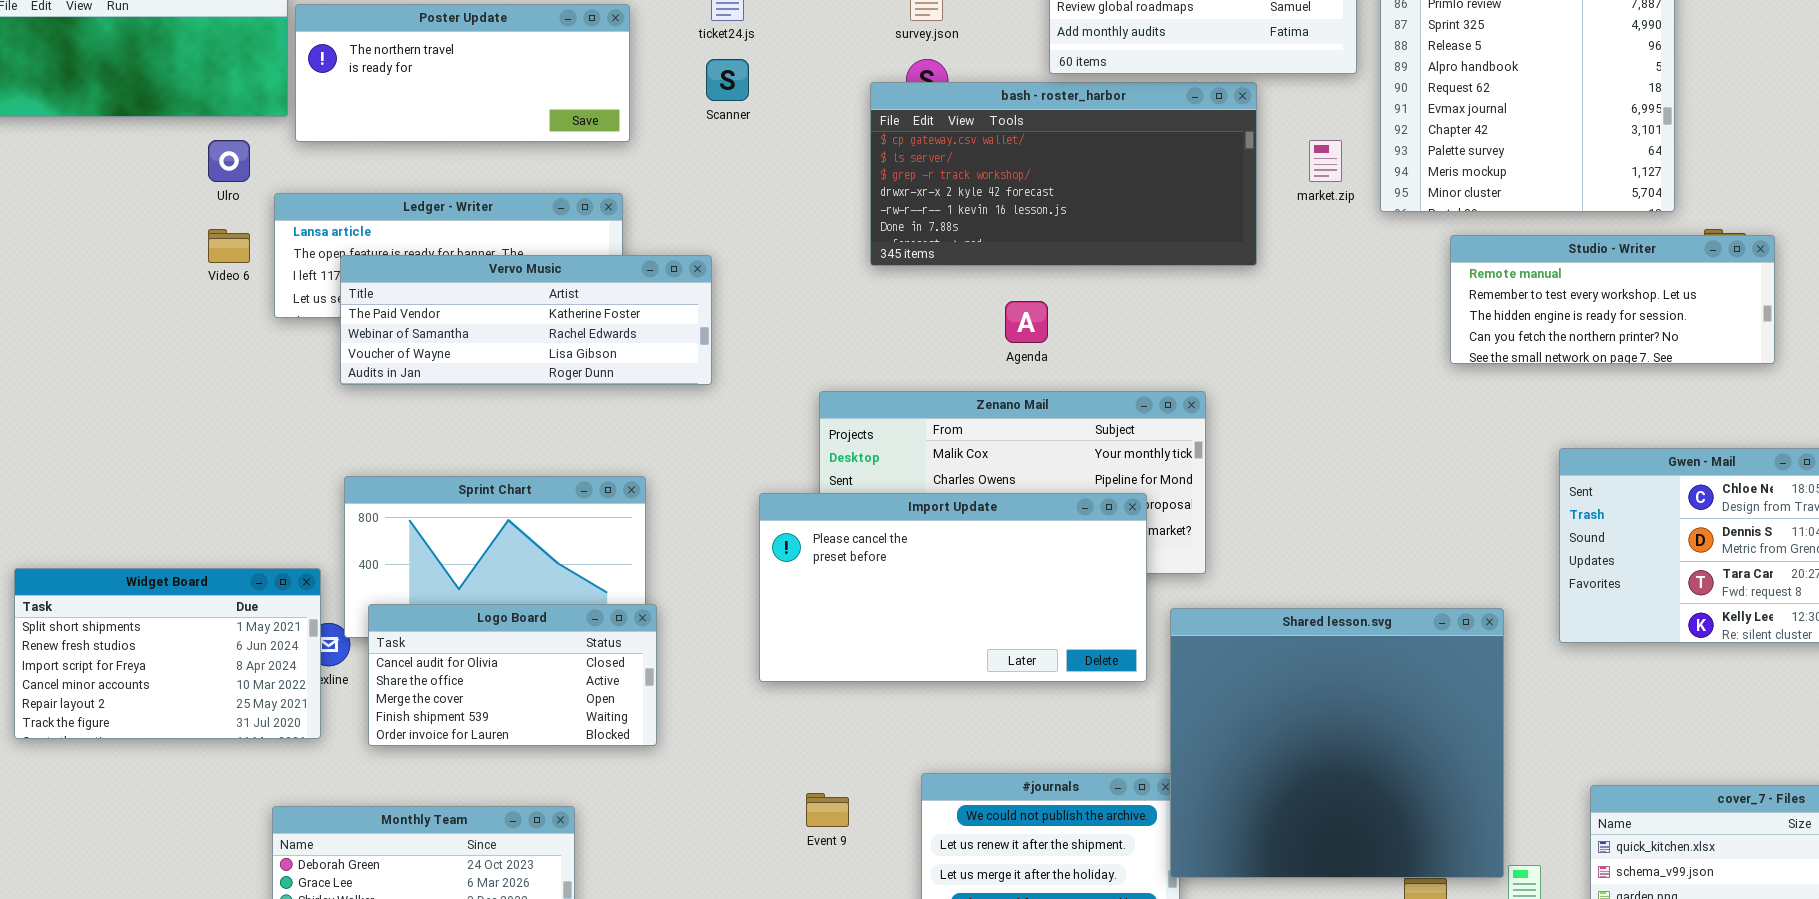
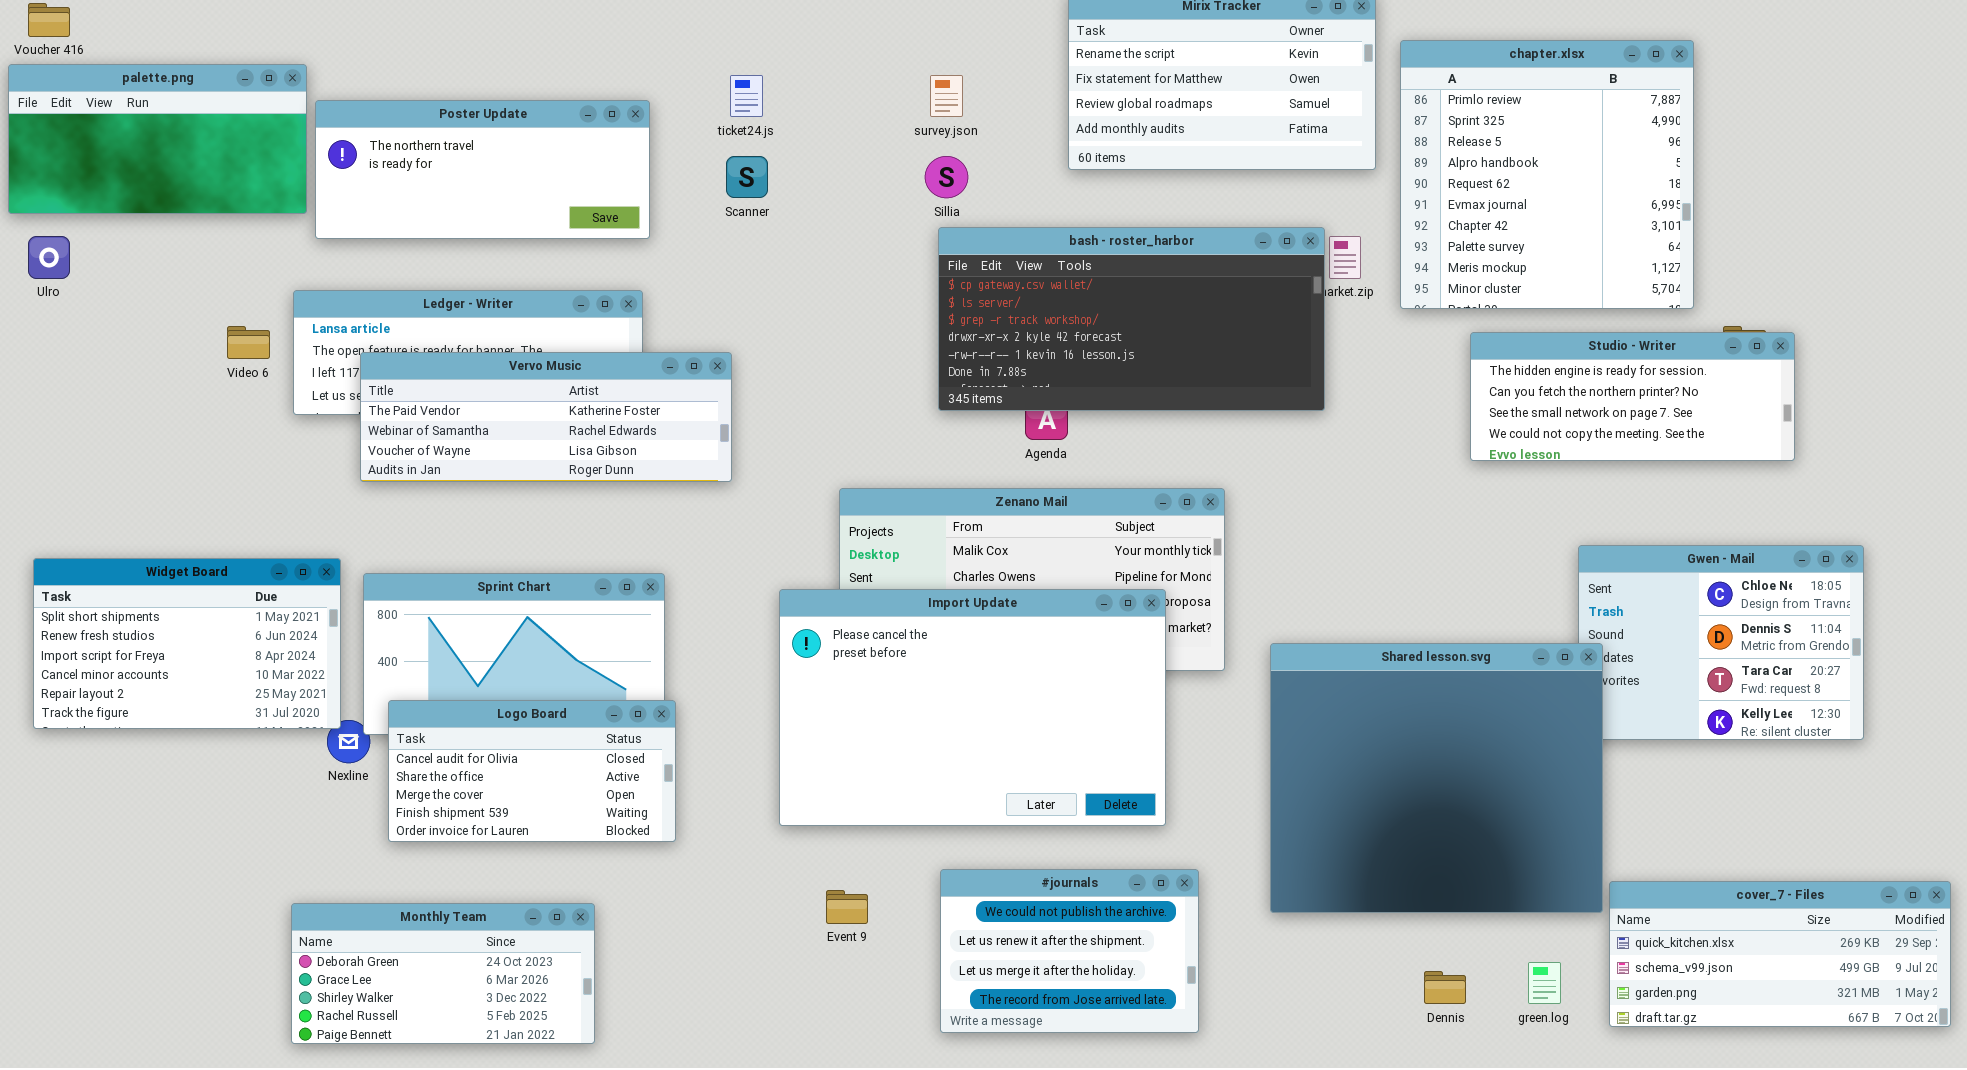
bash - roster_harbor: [870,82,1257,266] -> [938,227,1325,411], moved
Ulro: [208,140,250,182] -> [28,236,70,279], moved
Studio - Writer: [1450,235,1775,364] -> [1470,332,1795,461], scrolled down 2 rows
Import Update: [759,493,1147,682] -> [779,589,1166,826], resized
Widget Board: [14,568,321,739] -> [33,558,341,729], moved
Shared lesson.svg: [1170,608,1504,878] -> [1270,643,1603,913], moved

